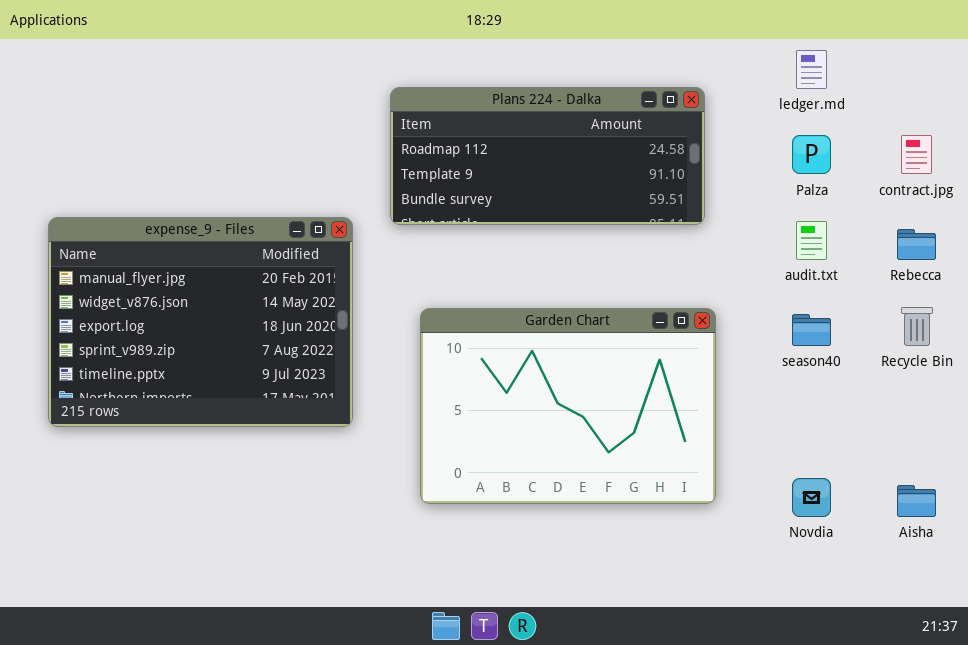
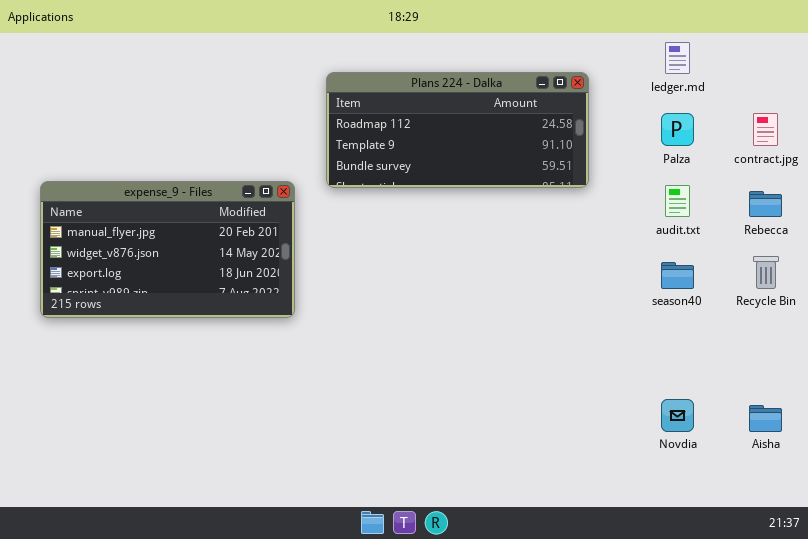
expense_9 - Files: [48,217,353,427] -> [40,181,295,318], resized
Garden Chart: [420,308,716,504] -> none, closed

